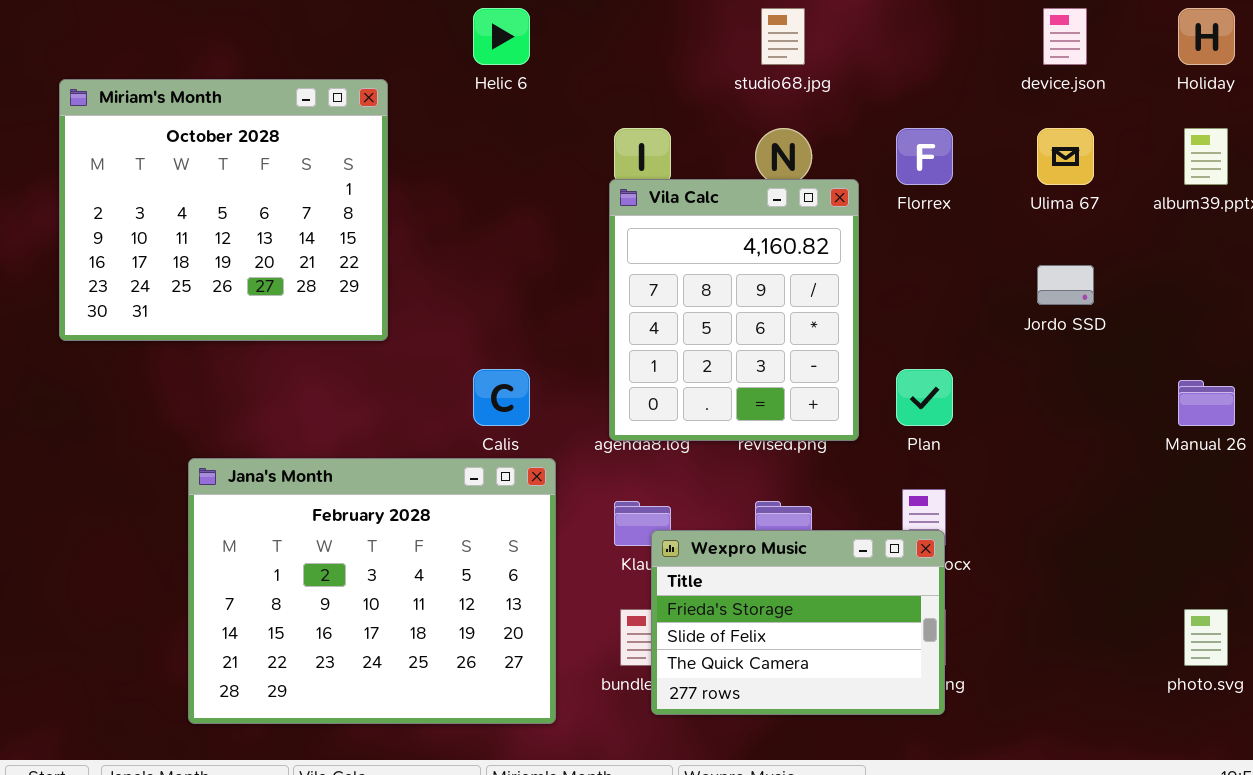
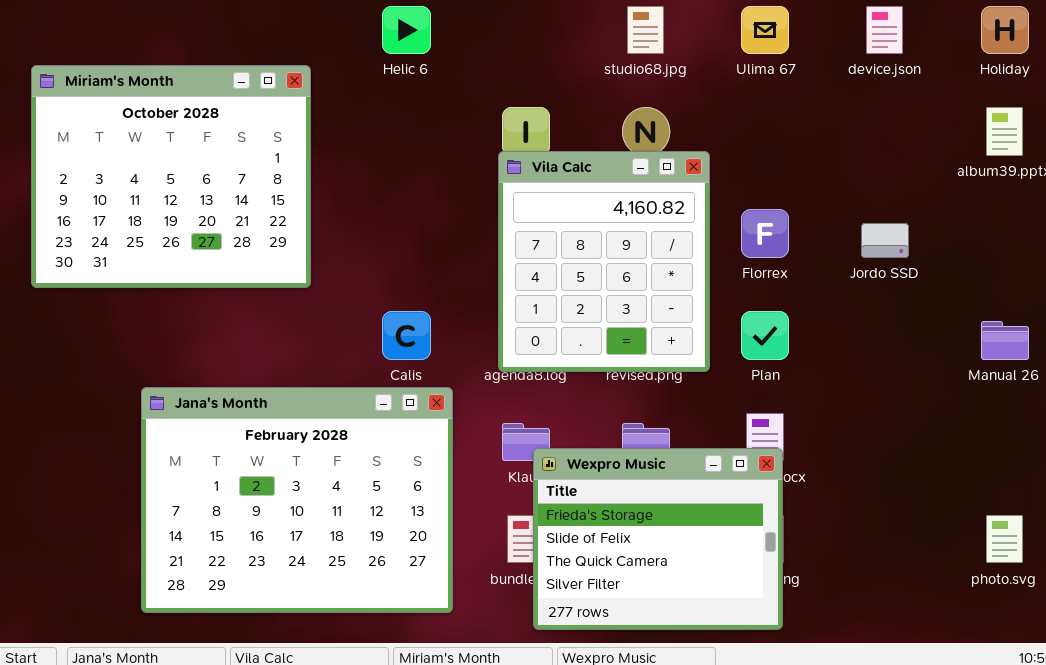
Florrex: [896,128,953,185] -> [741,209,789,258], moved
Ulima 67: [1037,128,1094,185] -> [741,6,789,54], moved
Wexpro Music: [651,530,945,715] -> [533,448,783,630], resized

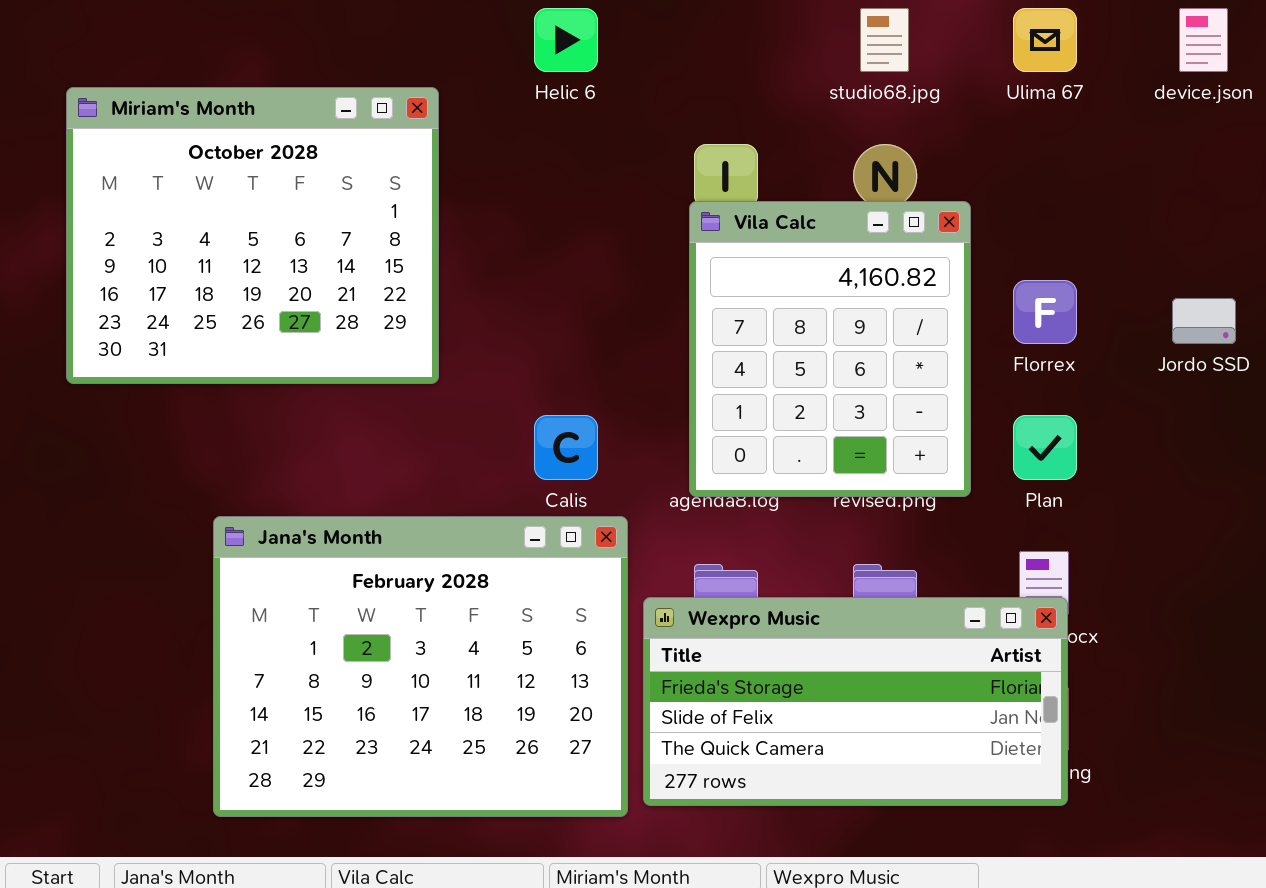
Wexpro Music: [533,448,783,630] -> [643,597,1068,806], resized

